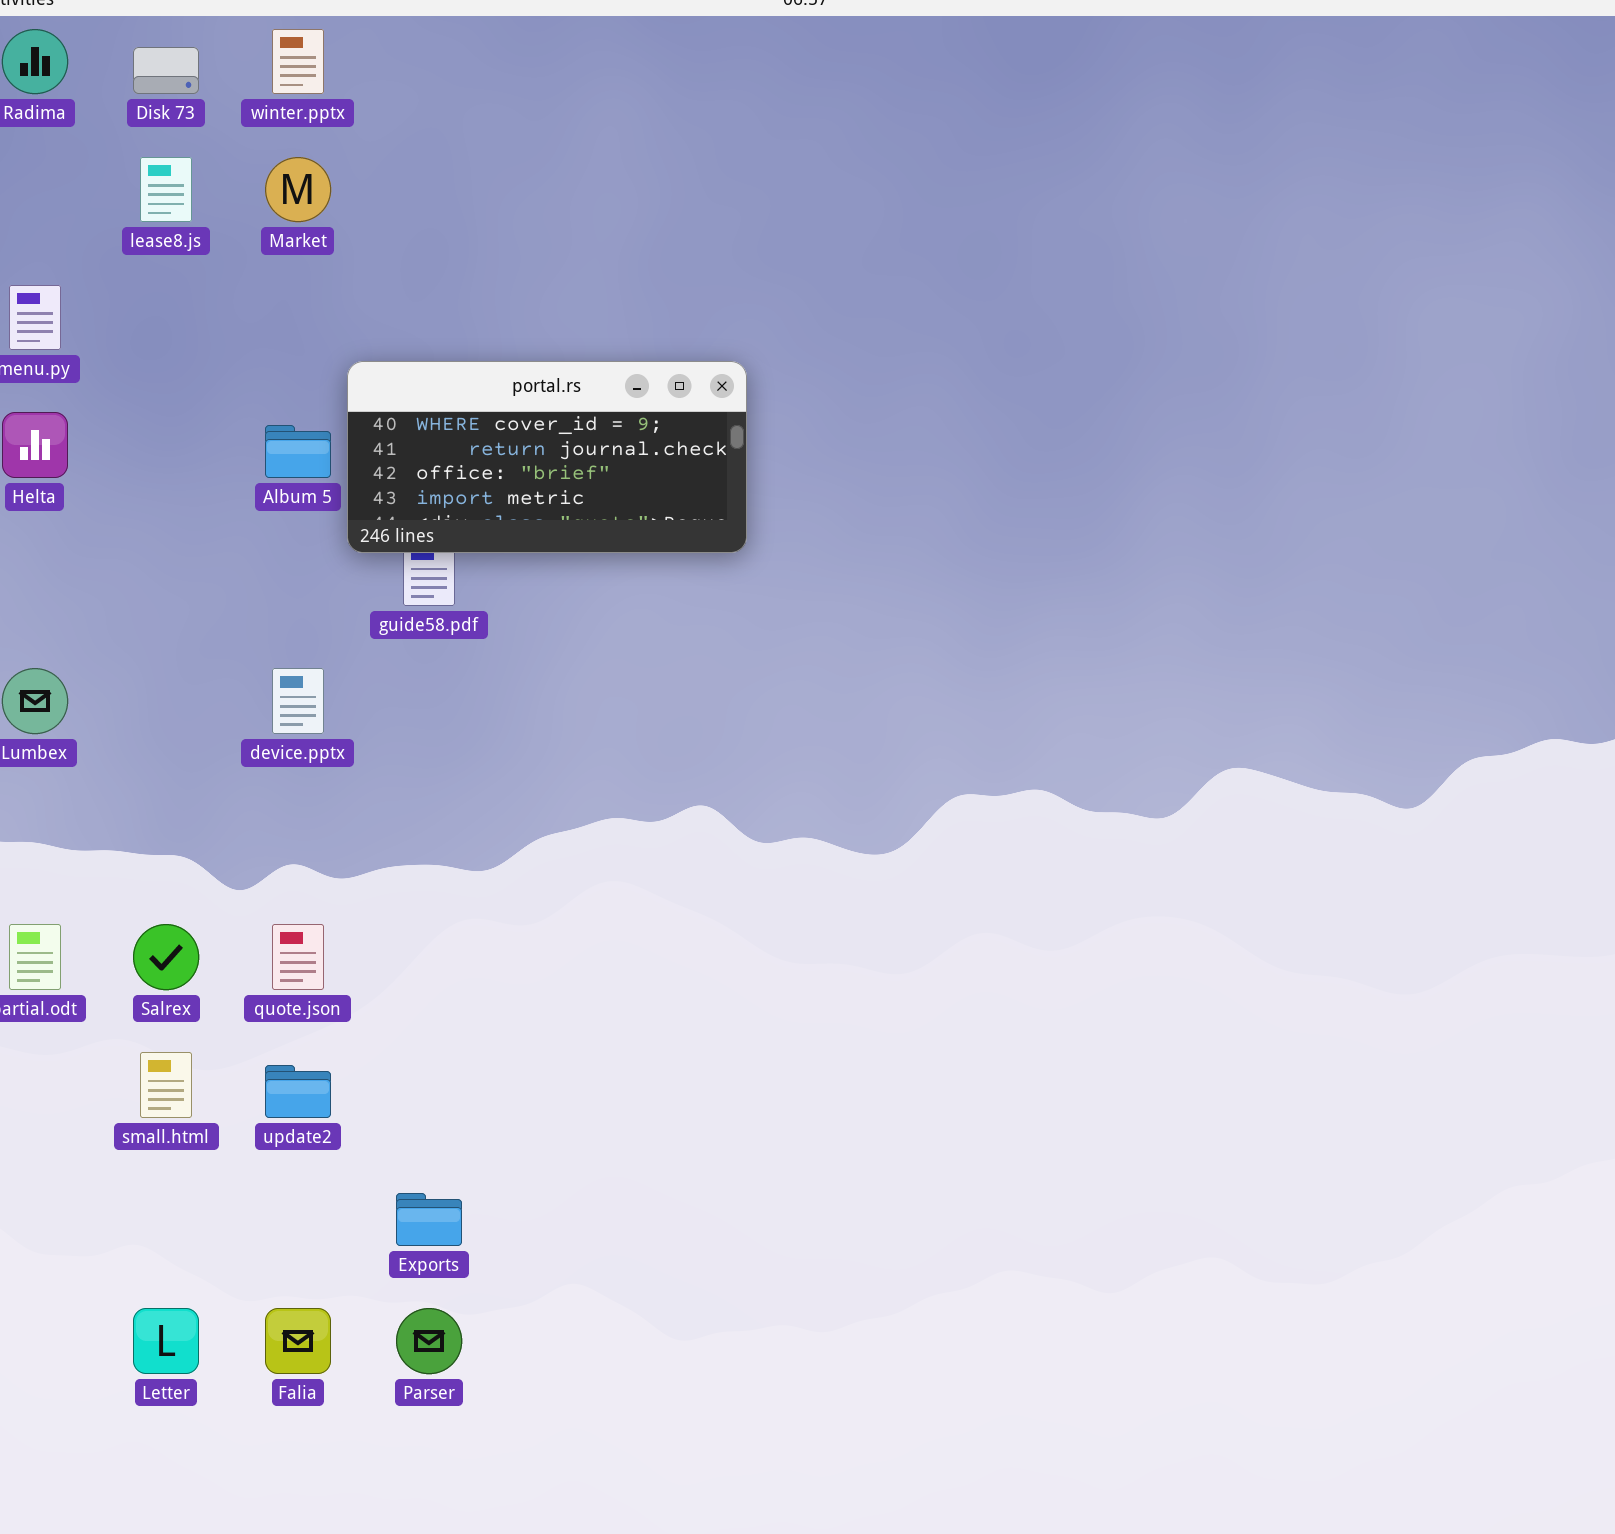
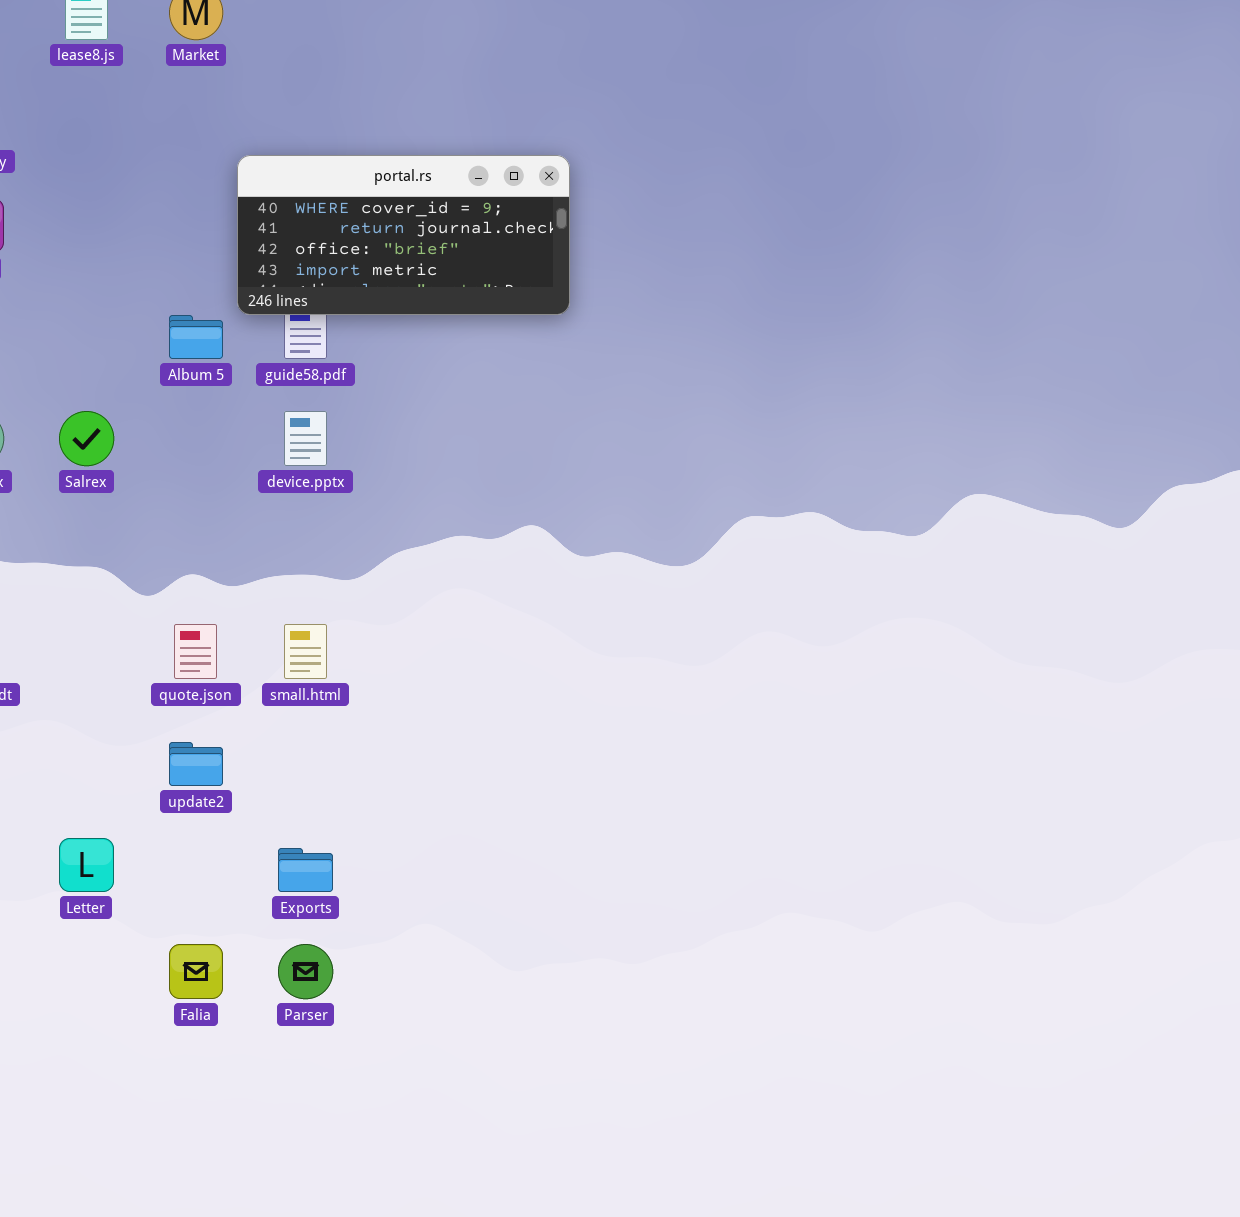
Album 5: [265,425,331,478] -> [169,315,223,359], moved
device.pptx: [272,668,324,734] -> [284,411,327,466], moved
Salrex: [133,924,199,990] -> [59,411,114,466], moved
small.html: [140,1052,192,1118] -> [284,624,327,679], moved
Letter: [133,1308,199,1374] -> [59,838,114,892], moved

